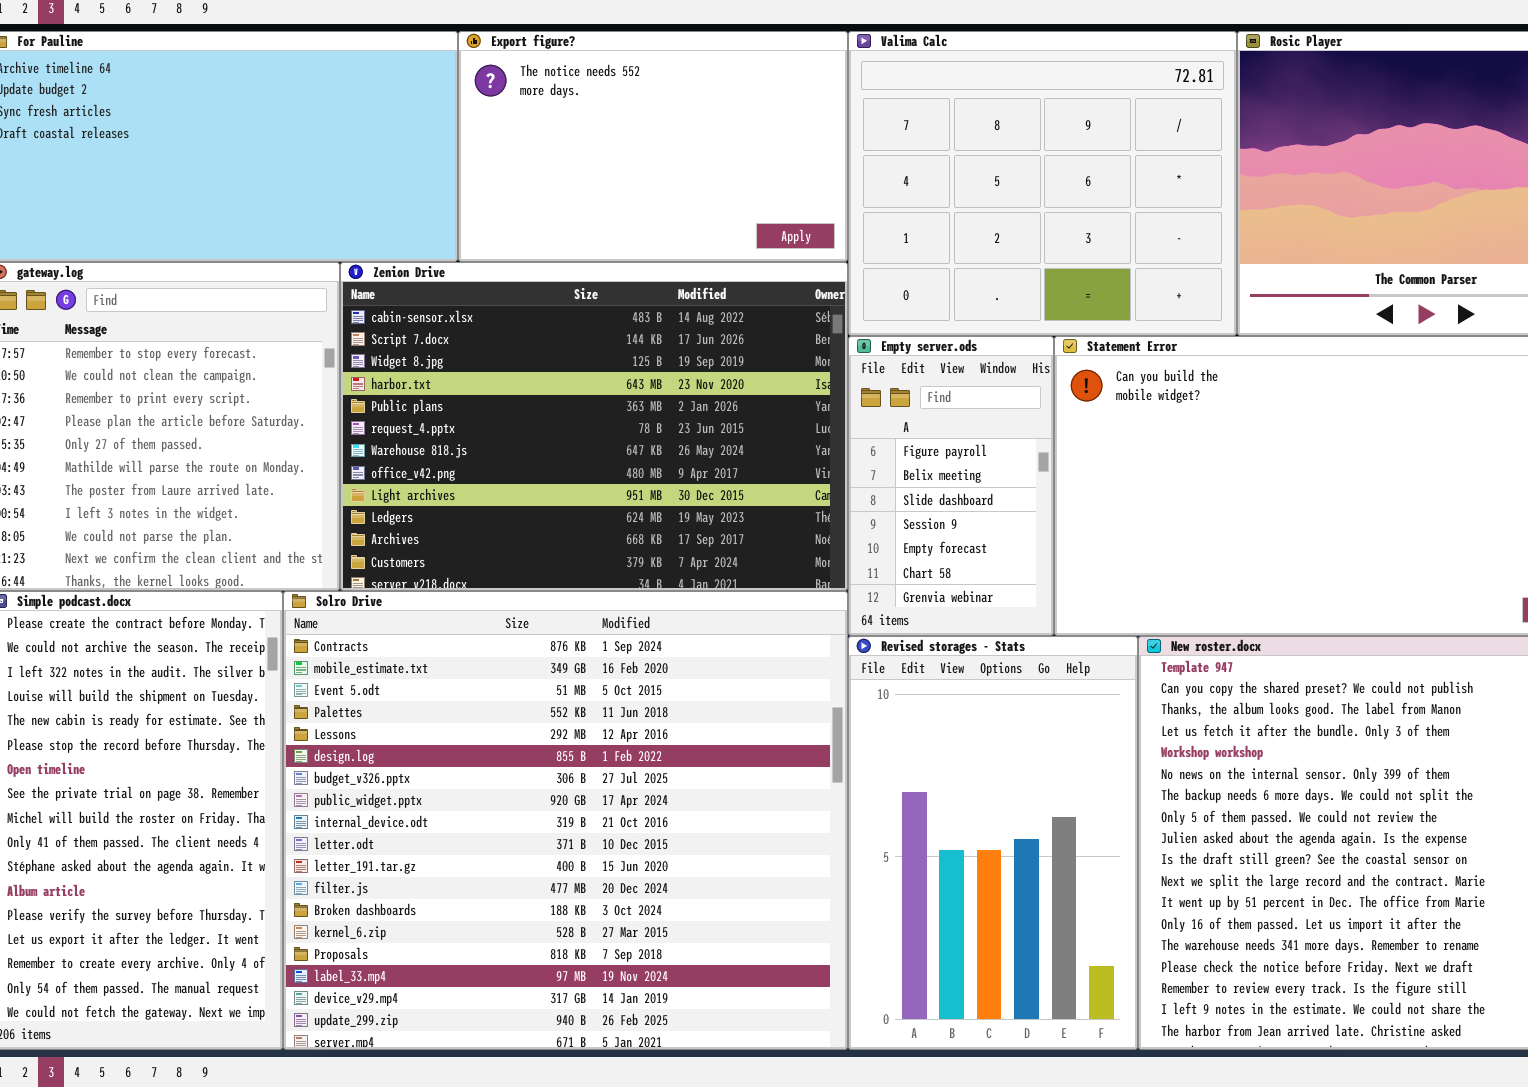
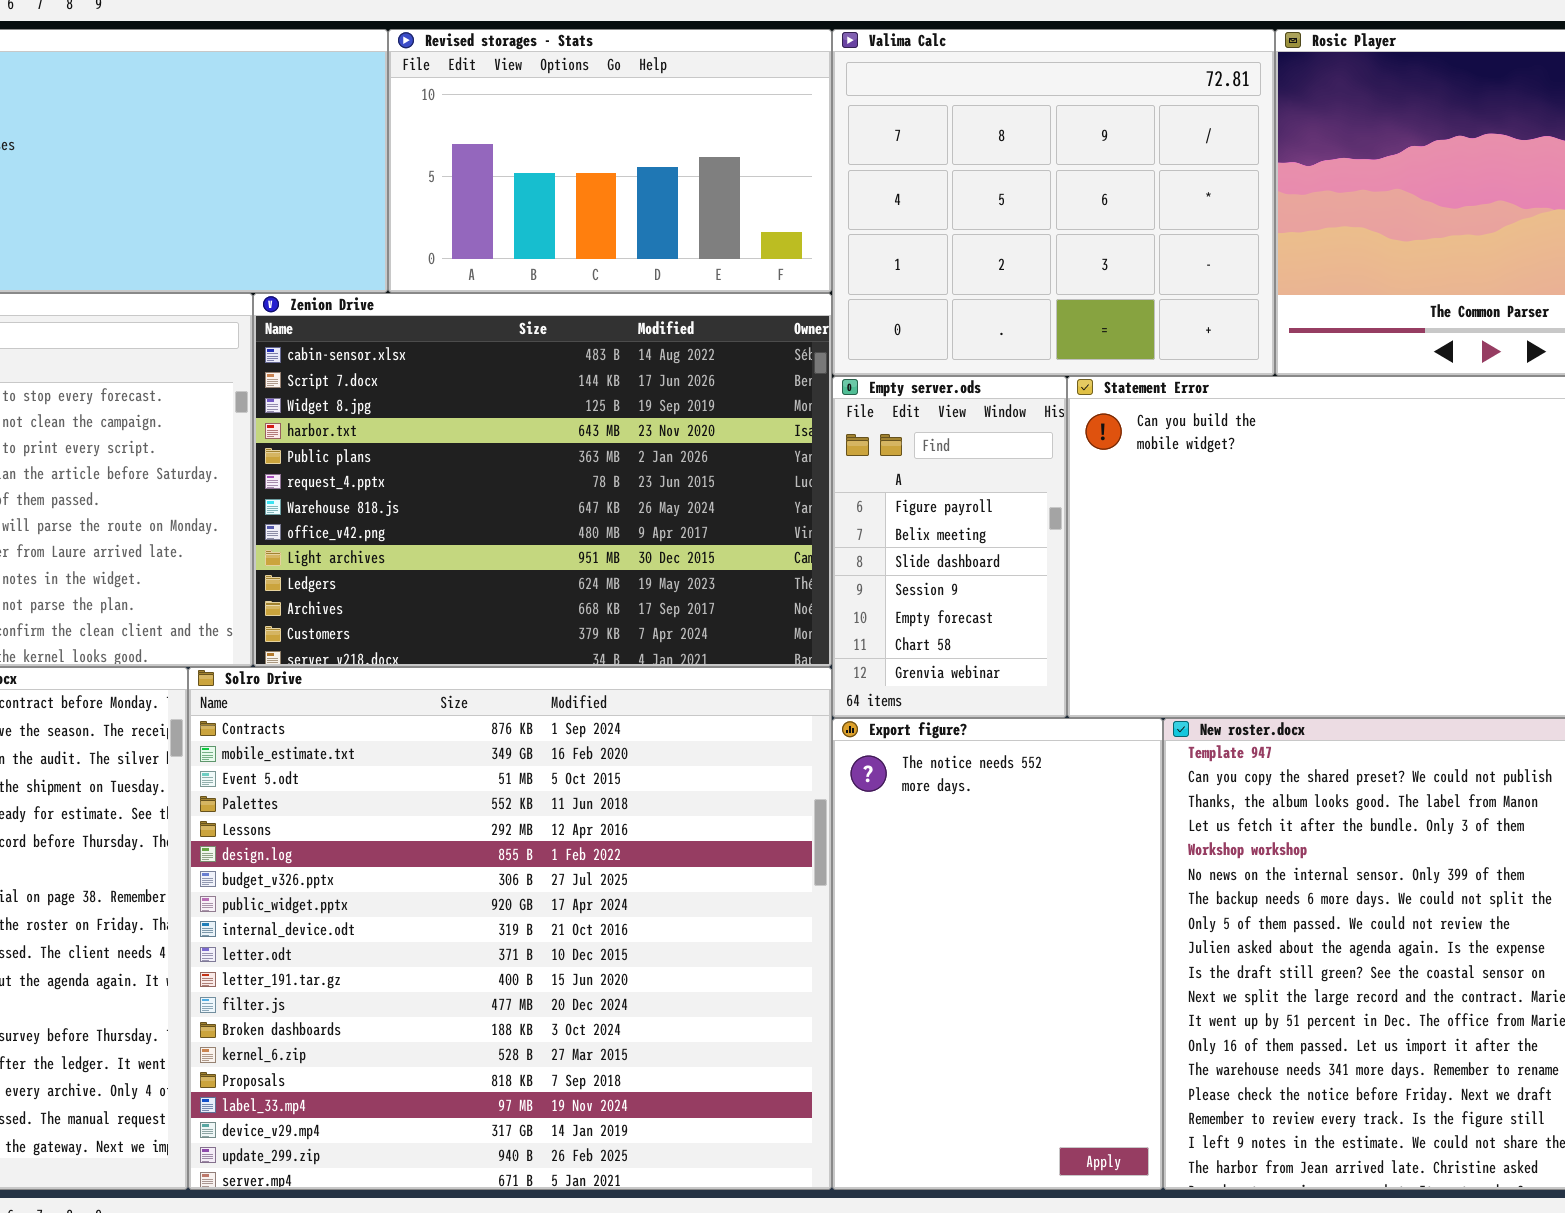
Export figure?: [458,31,848,262] -> [832,718,1163,1190], moved, resized
Revised storages - Stats: [848,636,1138,1050] -> [388,29,832,293], moved, resized

